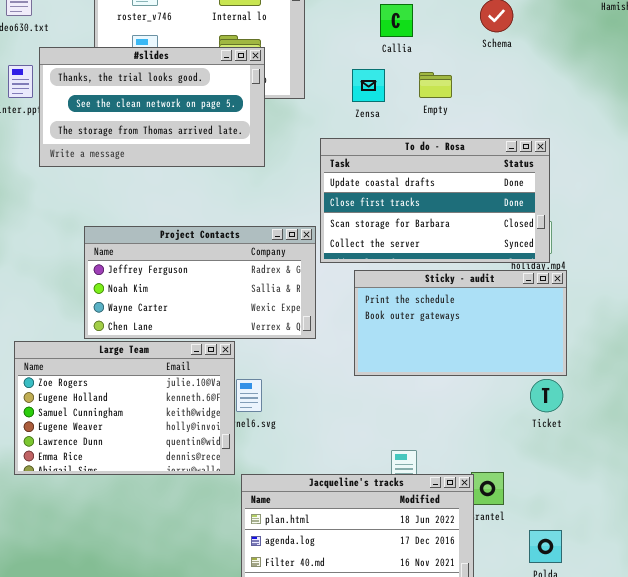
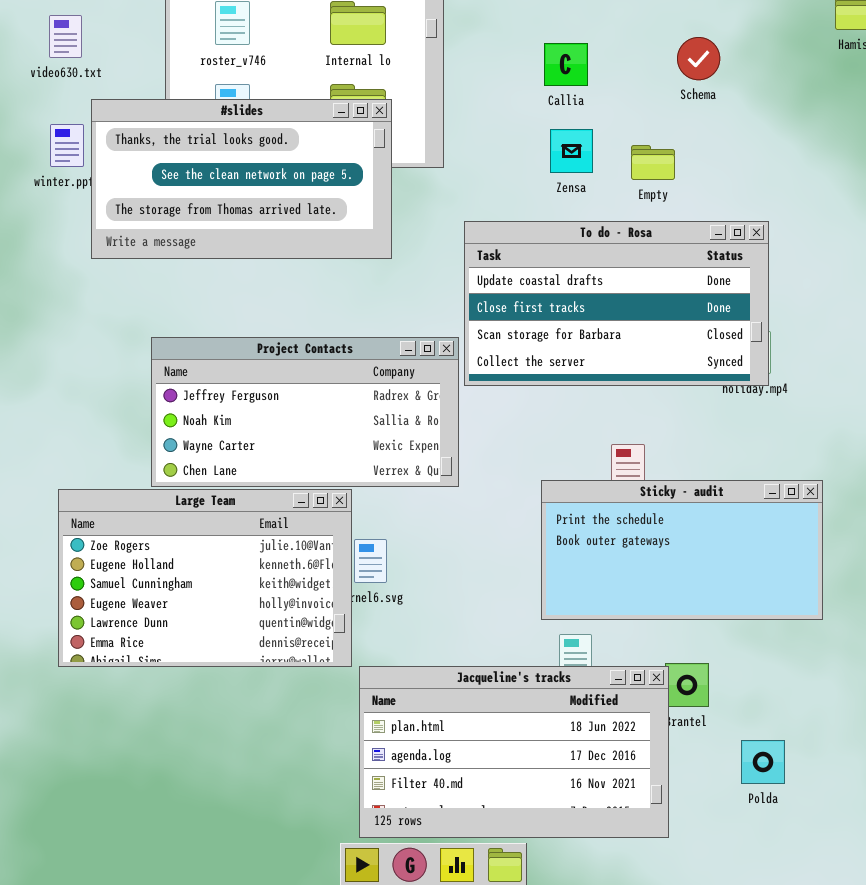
Zensa: [352,69,385,102] -> [550,129,593,173], moved
Empty: [419,72,452,98] -> [631,145,675,180], moved
Sticky - audit: [354,270,567,376] -> [541,480,823,620], moved

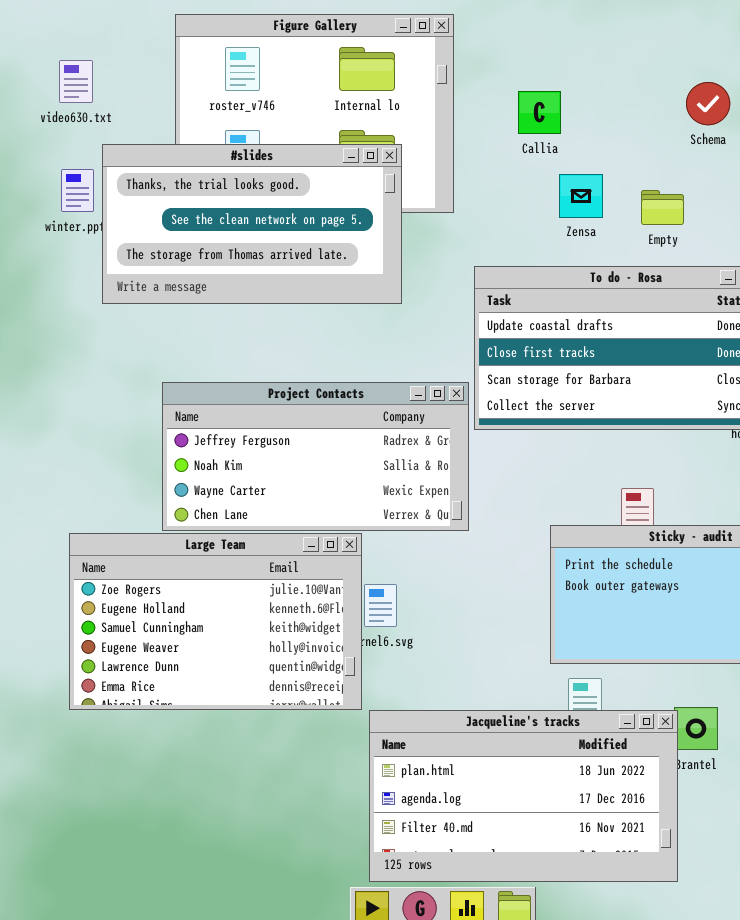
Callia: [544,43,588,86] -> [518,91,561,134], moved

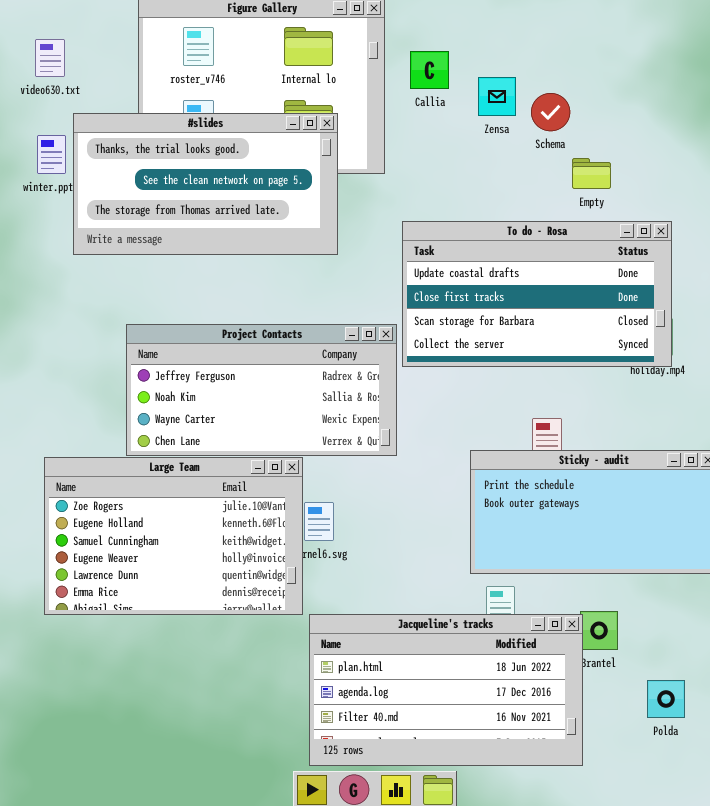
Schema: [686,82,730,125] -> [531,93,570,131], moved
Callia: [518,91,561,134] -> [410,51,449,89], moved
Zensa: [559,174,603,218] -> [478,77,516,116], moved
Empty: [641,190,684,225] -> [572,158,611,189], moved

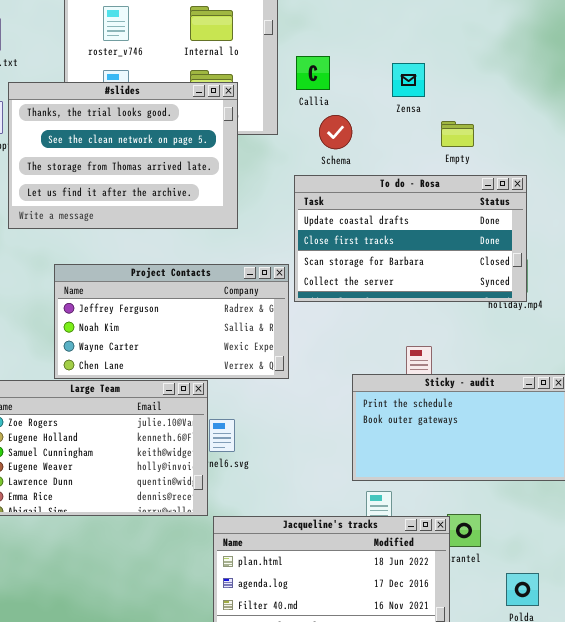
Callia: [410,51,449,89] -> [296,56,330,90], moved
Zensa: [478,77,516,116] -> [392,63,425,97], moved
Schema: [531,93,570,131] -> [319,115,352,149], moved
#slides: [73,113,338,255] -> [8,82,238,229], resized

